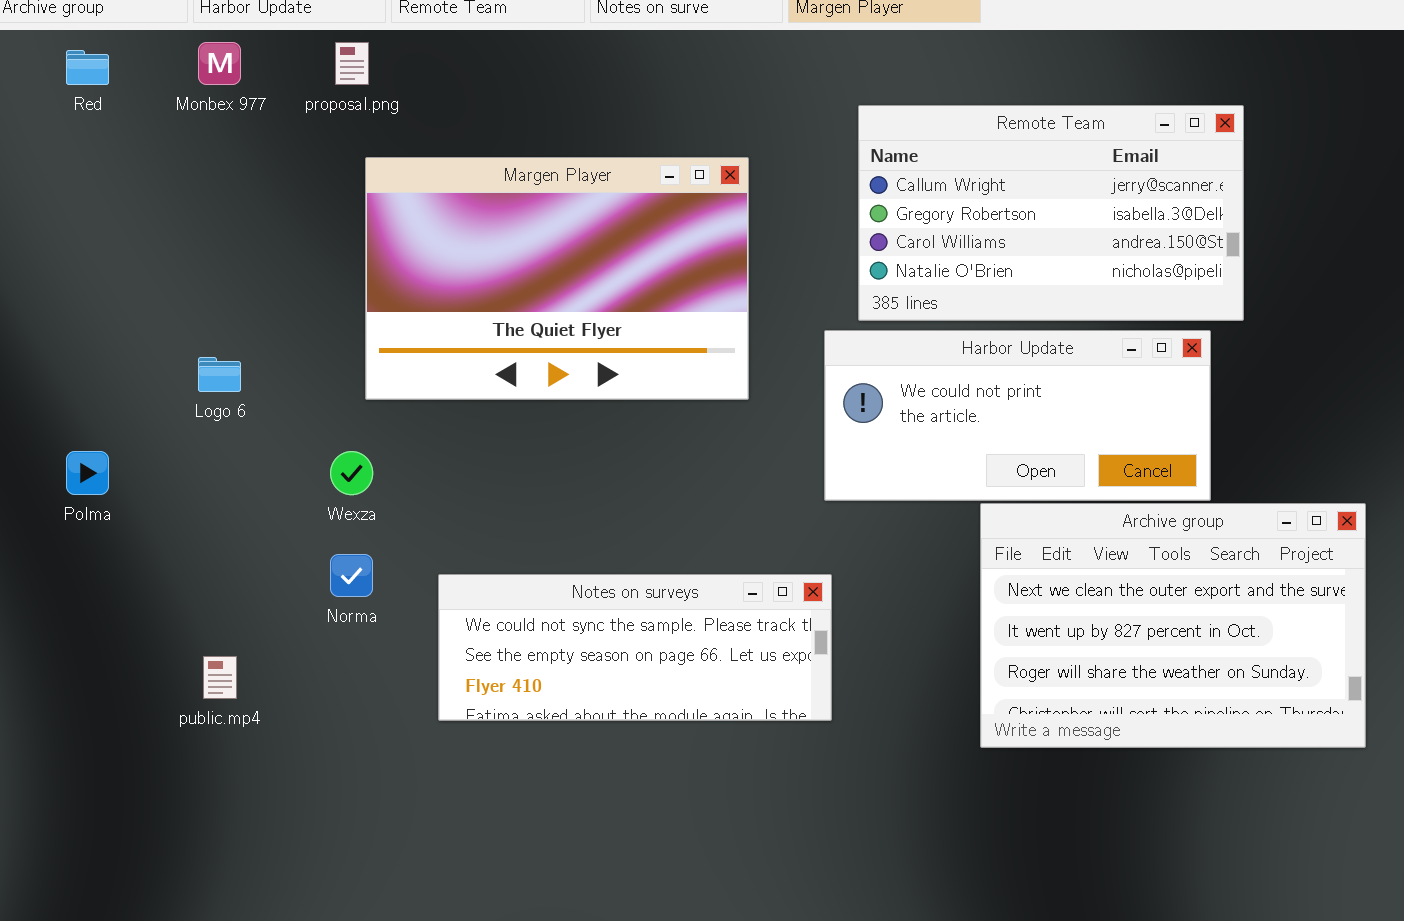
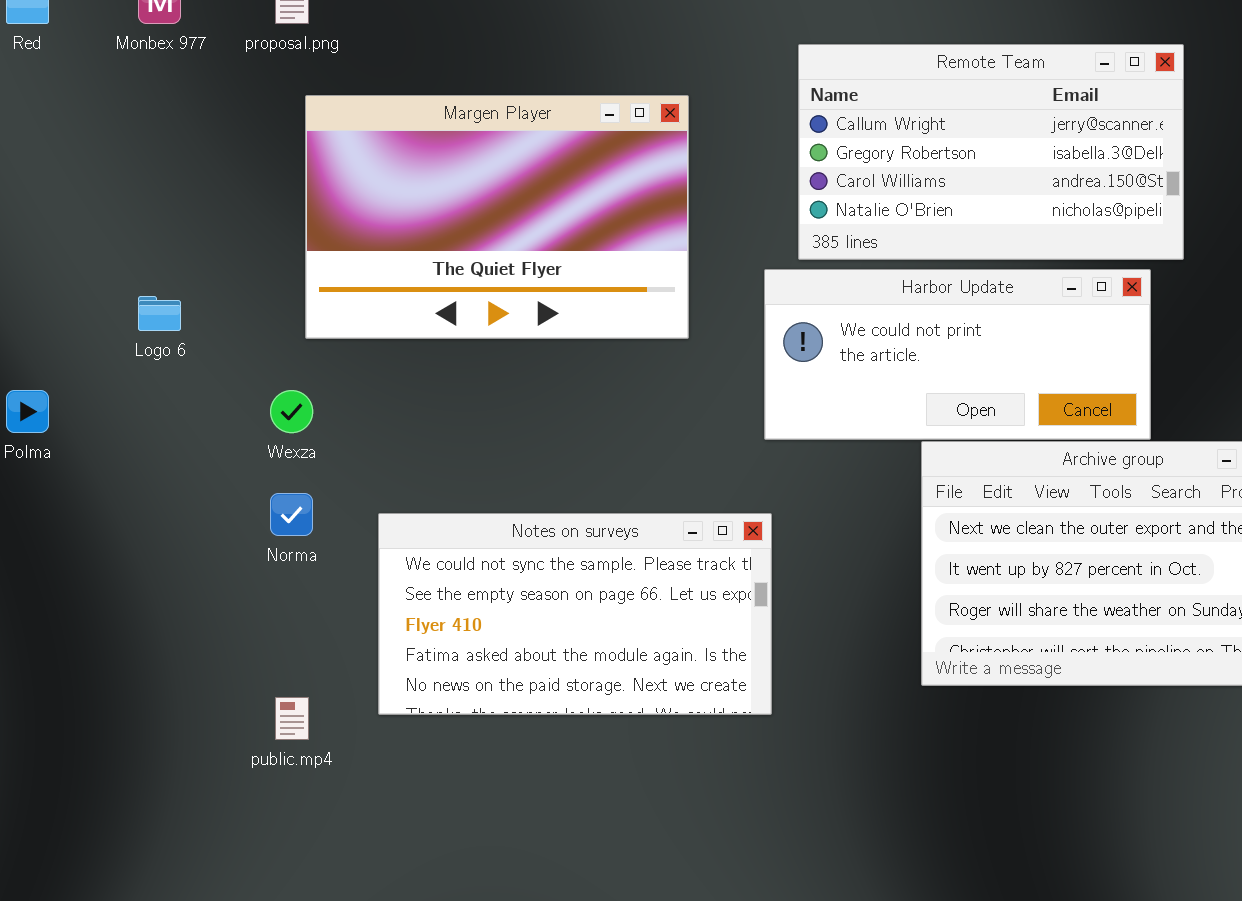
Notes on surveys: [438,574,832,721] -> [378,513,772,715], resized
public.mp4: [203,656,237,699] -> [275,697,309,740], moved

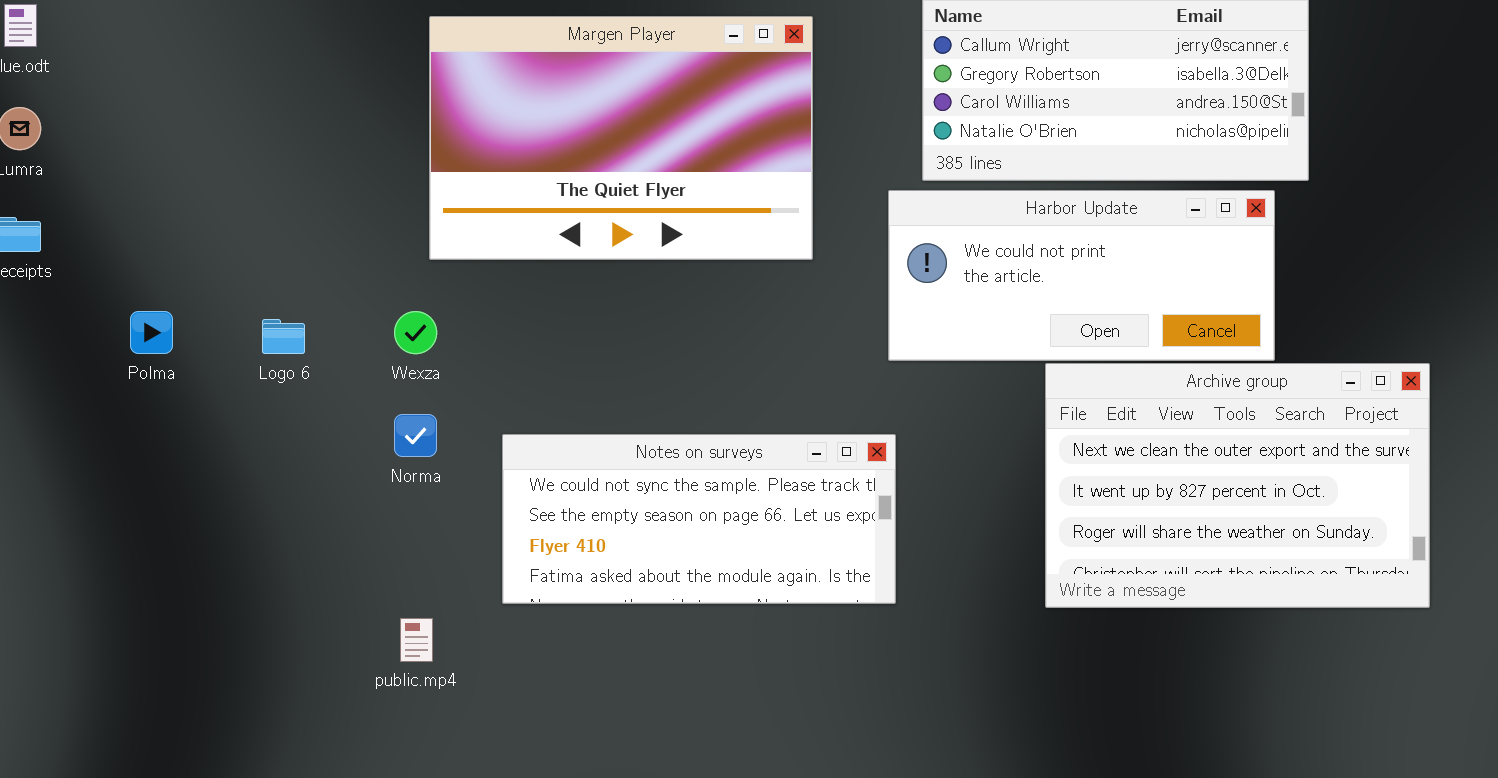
Logo 6: [138,296,181,331] -> [262,319,305,354], moved
Notes on surveys: [378,513,772,715] -> [502,434,896,604], resized

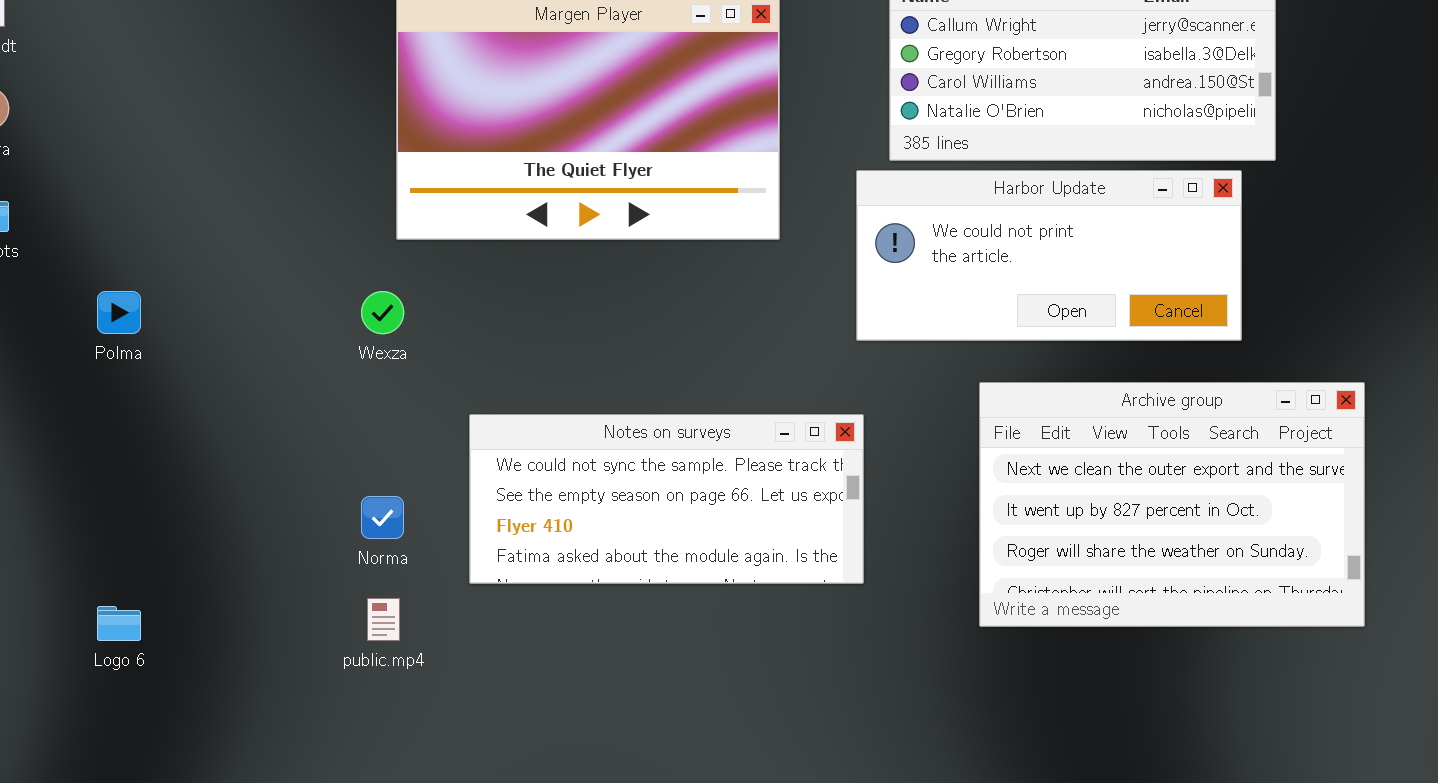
Logo 6: [262,319,305,354] -> [97,606,141,641], moved
Archive group: [1045,363,1430,608] -> [979,382,1365,627], moved
Norma: [394,414,437,457] -> [361,496,404,539], moved

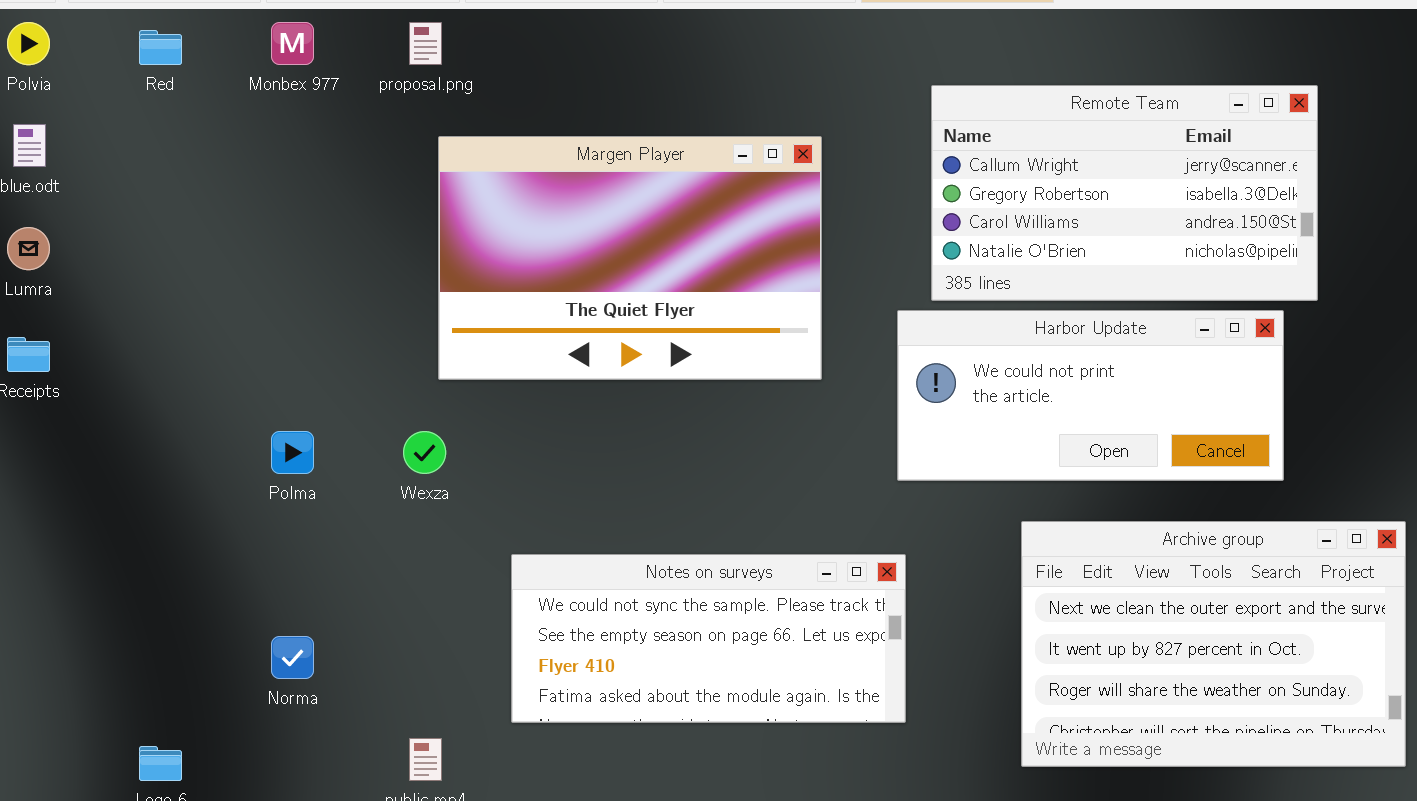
Polma: [97,291,141,334] -> [271,431,314,474], moved
Norma: [361,496,404,539] -> [271,636,314,679], moved

